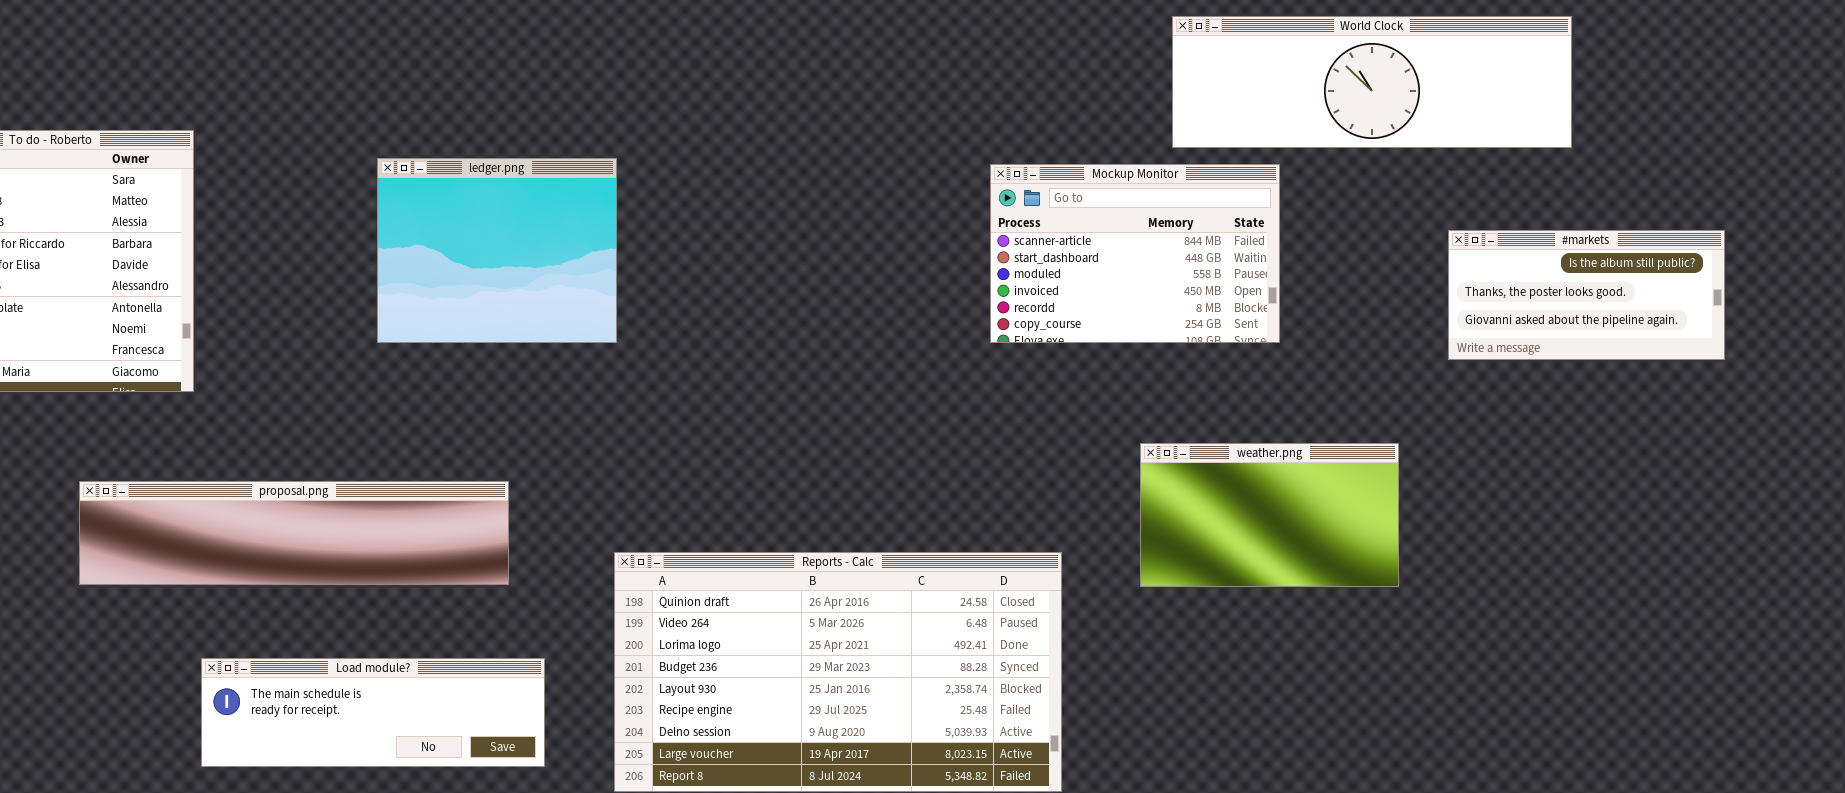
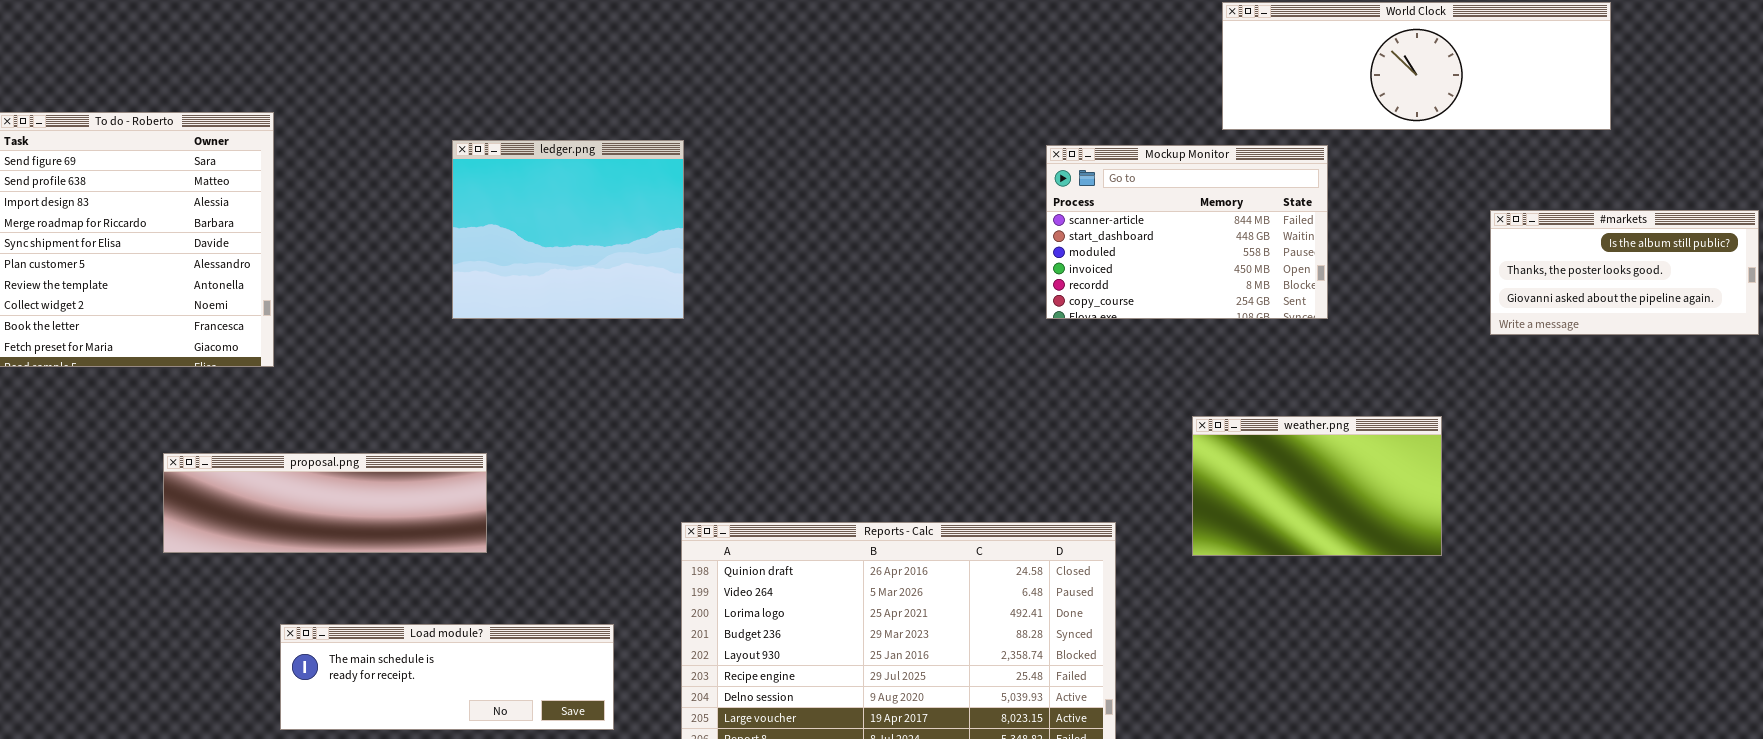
proposal.png: [79,481,509,585] -> [163,453,487,553], resized

